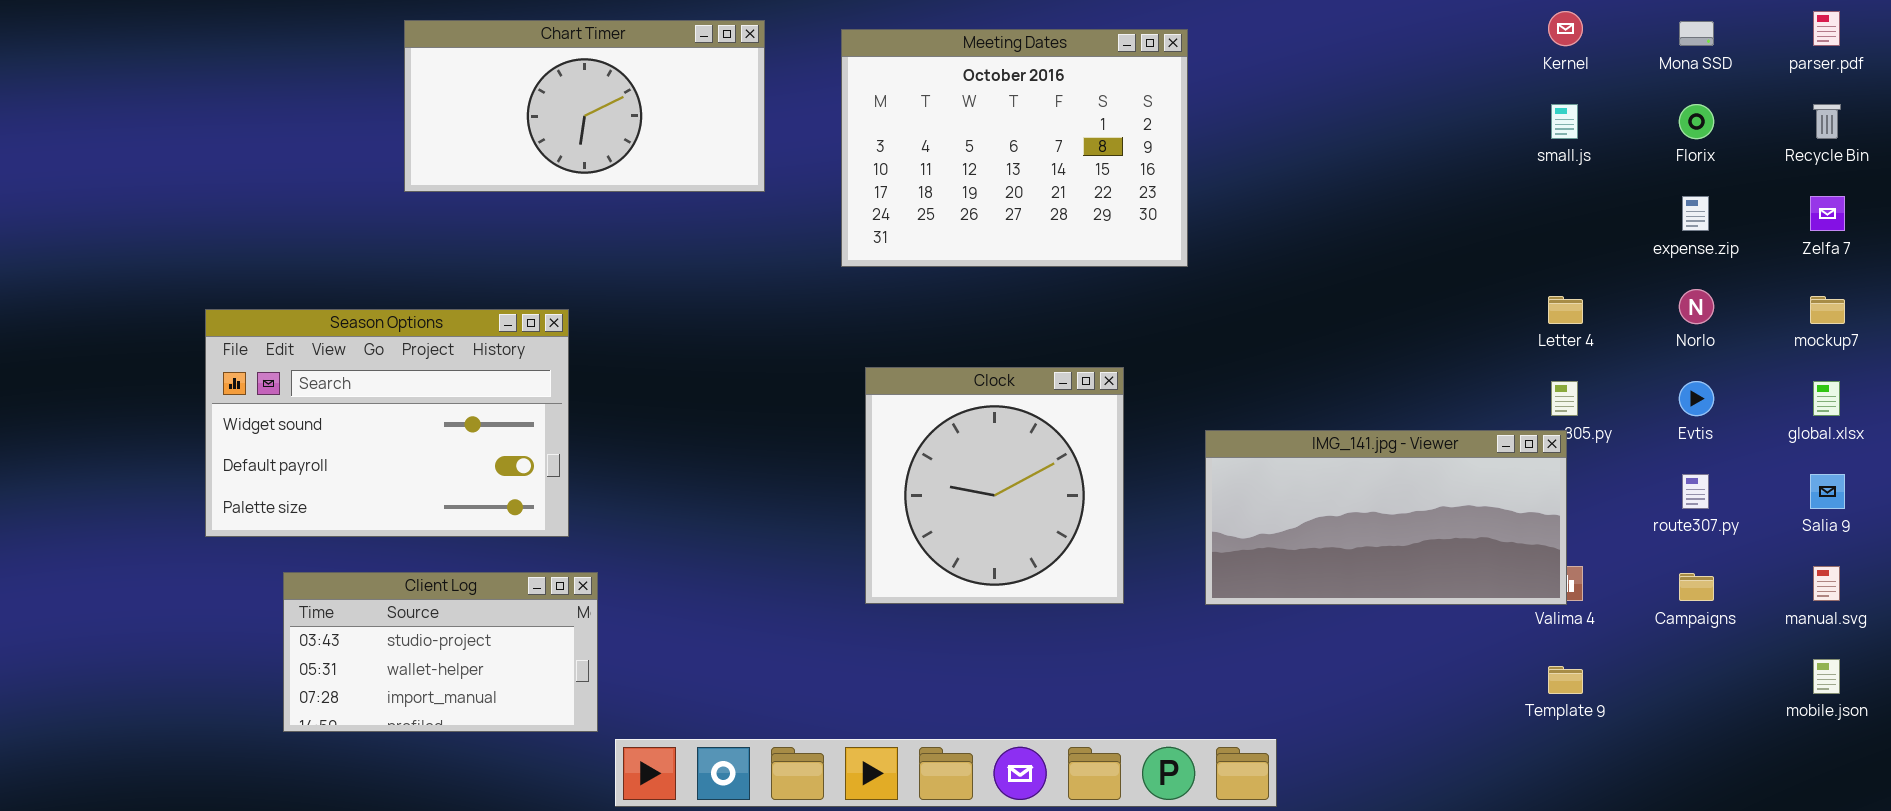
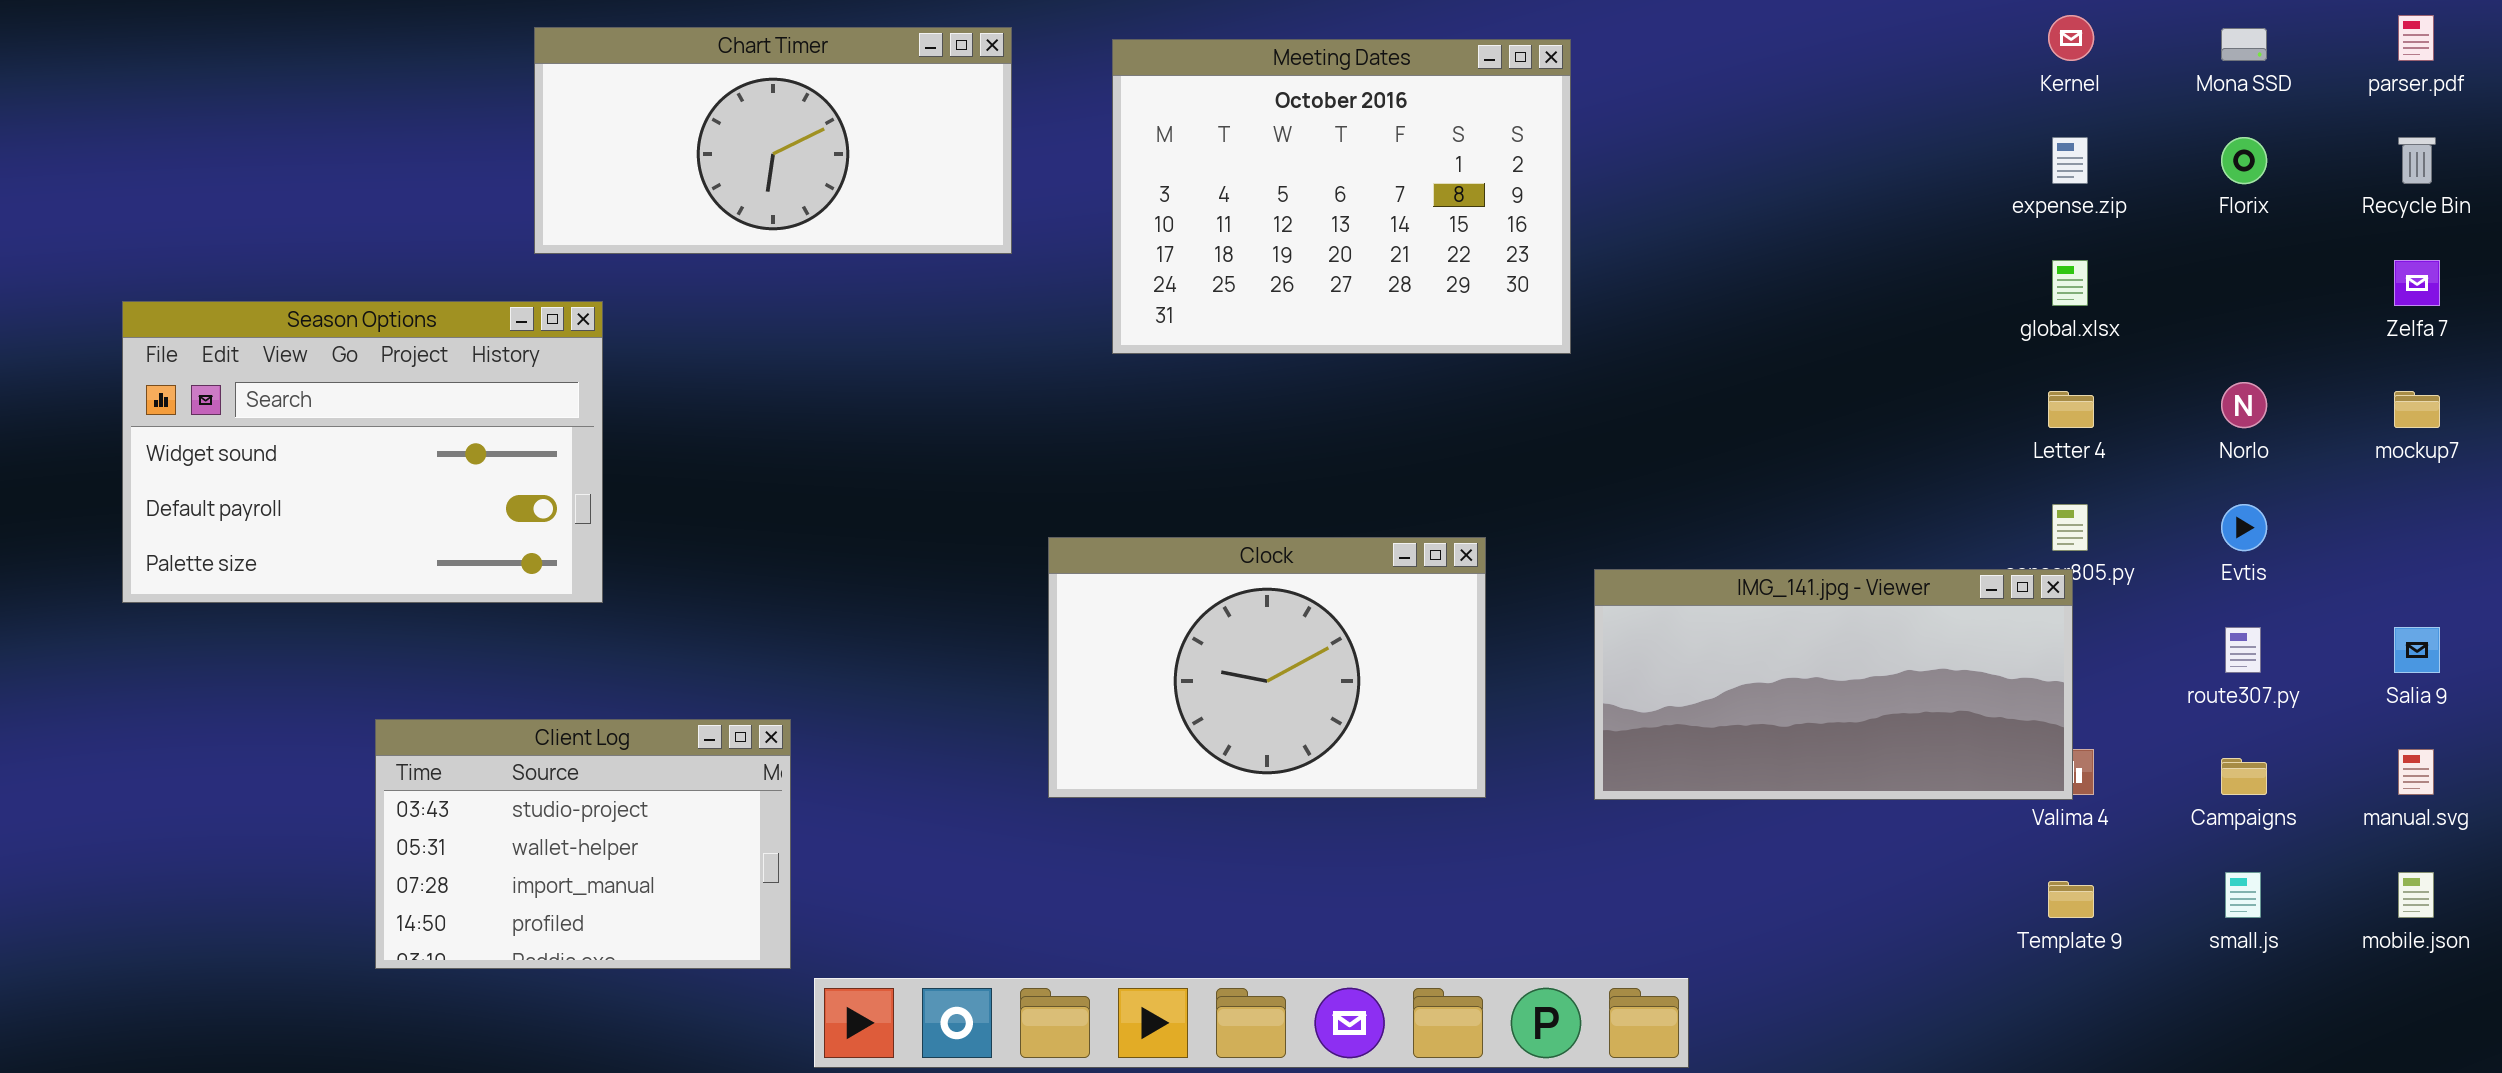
small.js: [1551,104,1578,139] -> [2225,872,2261,918], moved
expense.zip: [1682,196,1709,231] -> [2052,137,2088,184], moved
Season Options: [205,309,569,537] -> [122,301,603,603], moved
Clock: [865,367,1124,604] -> [1048,537,1486,798], resized
global.xlsx: [1813,381,1840,416] -> [2052,260,2088,306], moved
Client Log: [283,572,598,732] -> [375,719,791,969], resized

